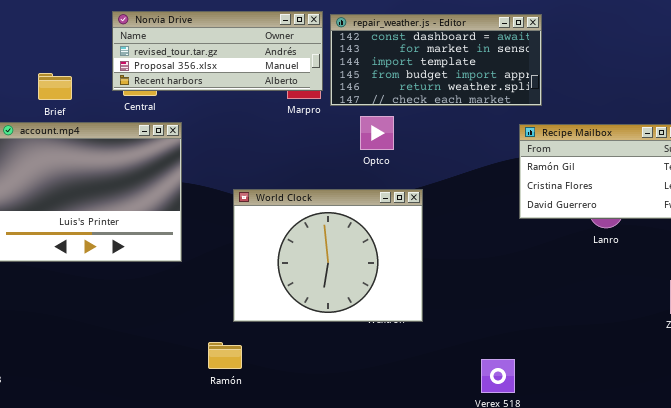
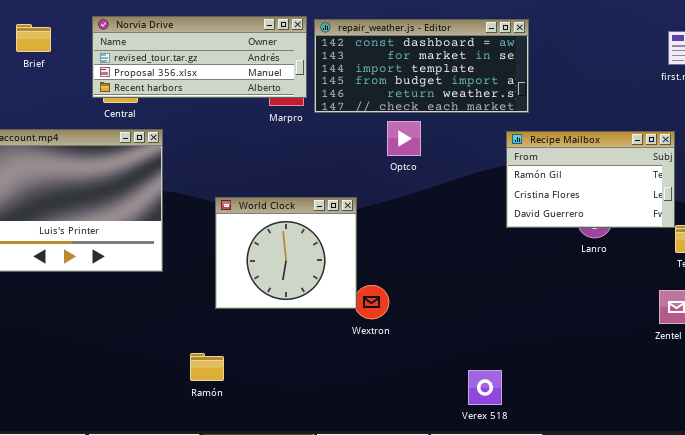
Brief: [38,73,72,100] -> [16,24,51,52], moved
Optco: [360,116,394,150] -> [387,121,421,156], moved
World Clock: [233,189,423,322] -> [215,197,357,309], resized

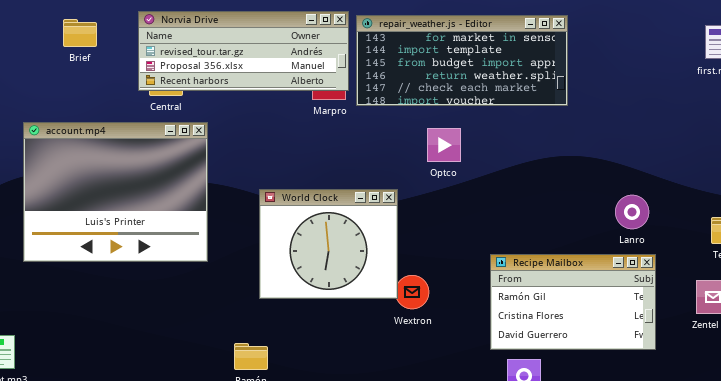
repair_weather.js - Editor: [314,19,529,113] -> [356,15,568,106], scrolled down 1 row
Optco: [387,121,421,156] -> [427,128,461,162], moved
Recipe Mailbox: [506,131,675,228] -> [490,254,656,350], moved

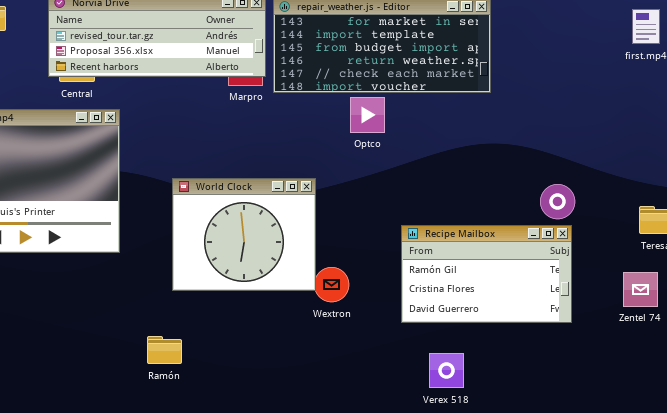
Optco: [427,128,461,162] -> [350,97,385,133], moved
Recipe Mailbox: [490,254,656,350] -> [401,225,572,323], moved

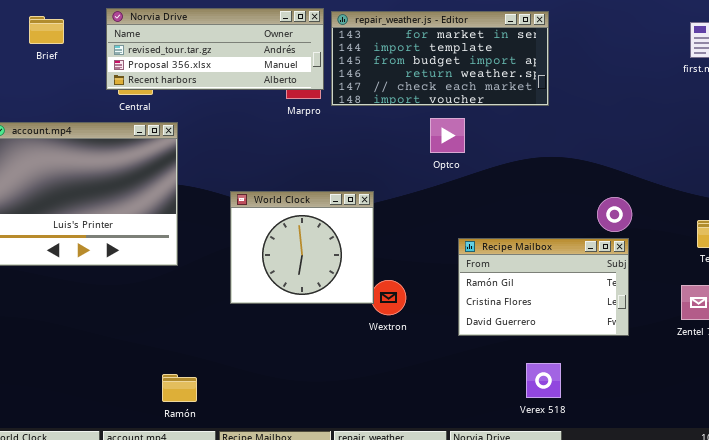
Optco: [350,97,385,133] -> [430,118,465,153], moved
Ramón: [147,336,182,364] -> [162,374,197,402], moved
Verex 518: [429,353,464,388] -> [526,363,561,398], moved

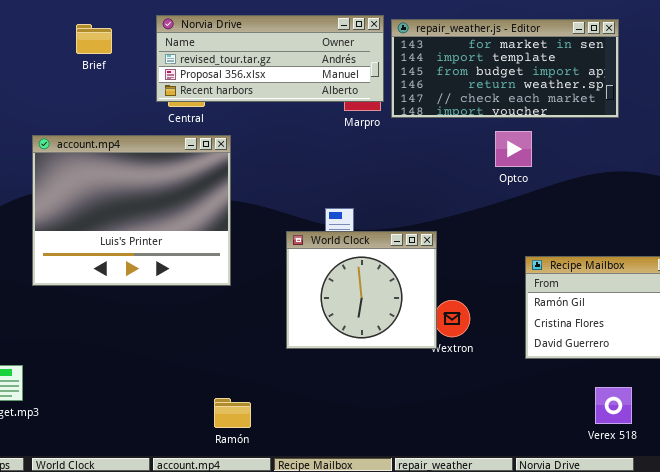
World Clock: [230,191,374,304] -> [286,231,437,349], moved

